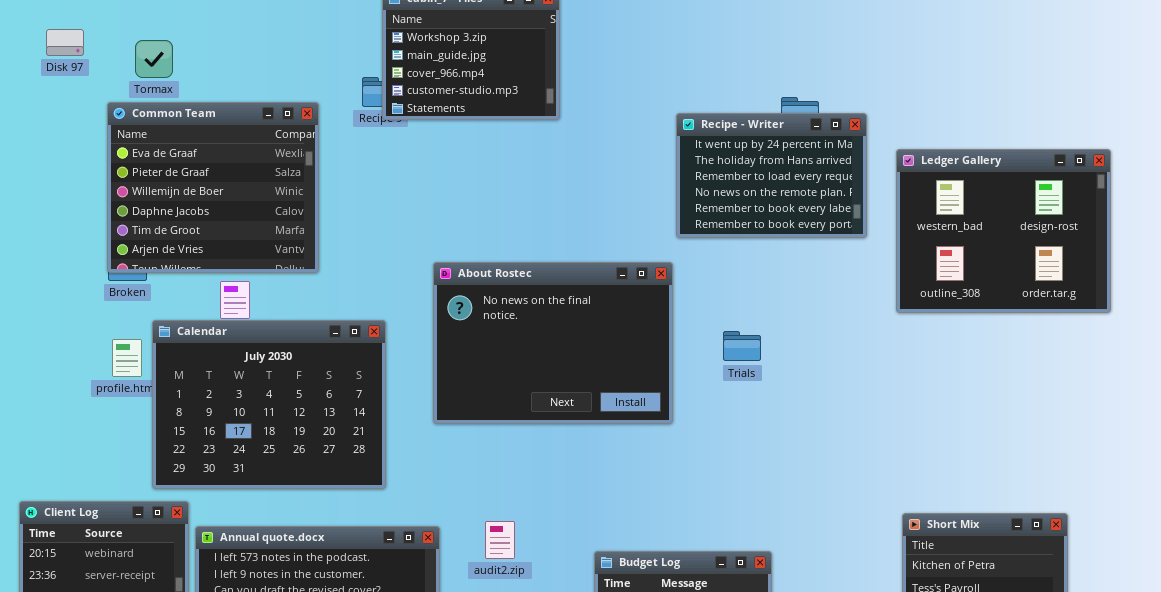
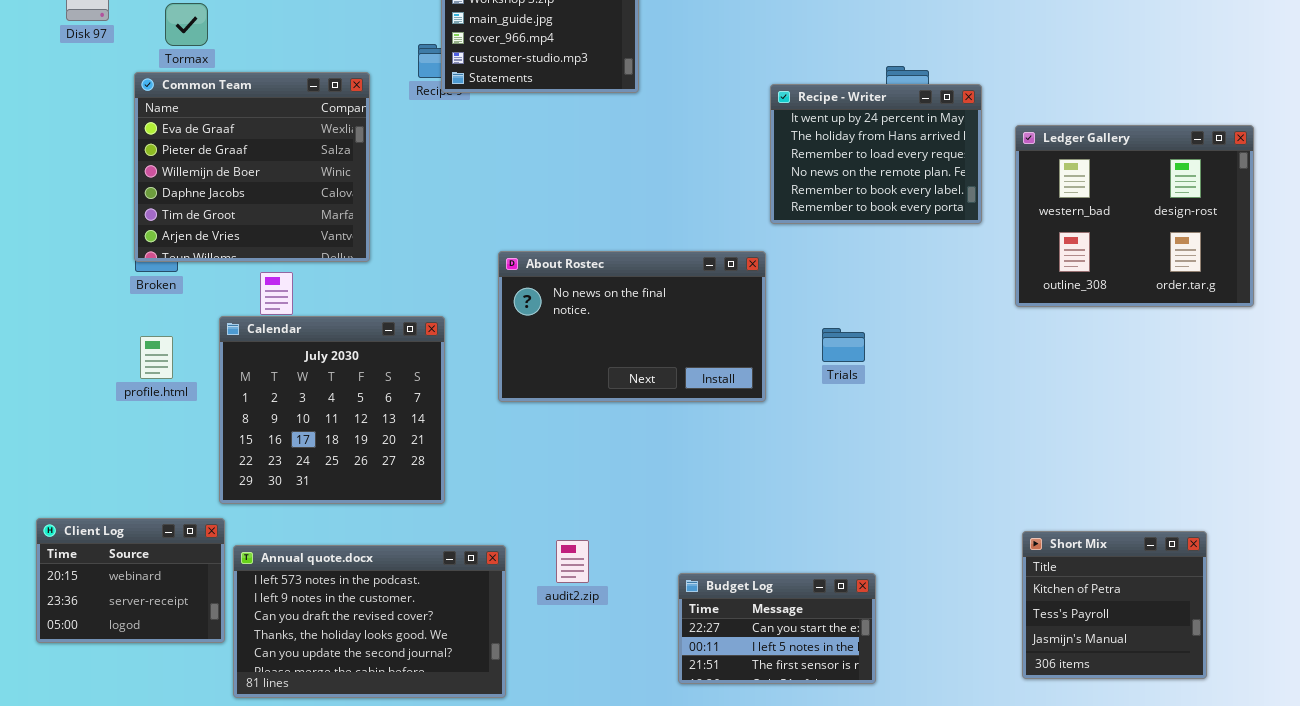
About Rostec: [433,262,673,424] -> [498,251,766,402], resized
Calendar: [152,320,386,489] -> [219,316,445,504], resized

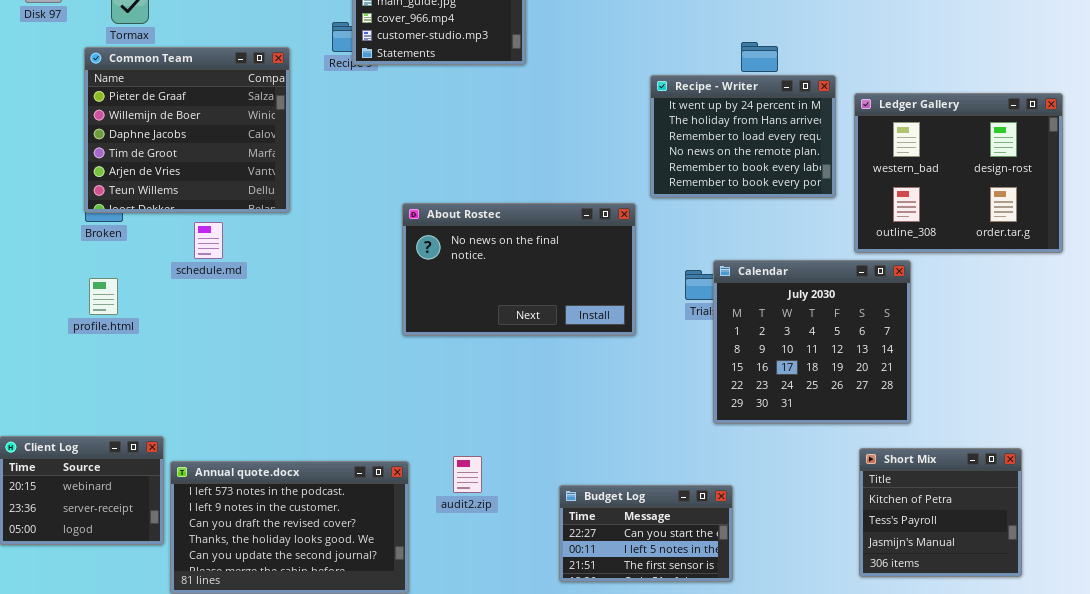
Common Team: [134,72,370,262] -> [84,47,290,213], scrolled down 1 row
Recipe - Writer: [770,84,982,224] -> [650,75,836,198], moved
Calendar: [219,316,445,504] -> [713,260,911,424], moved

